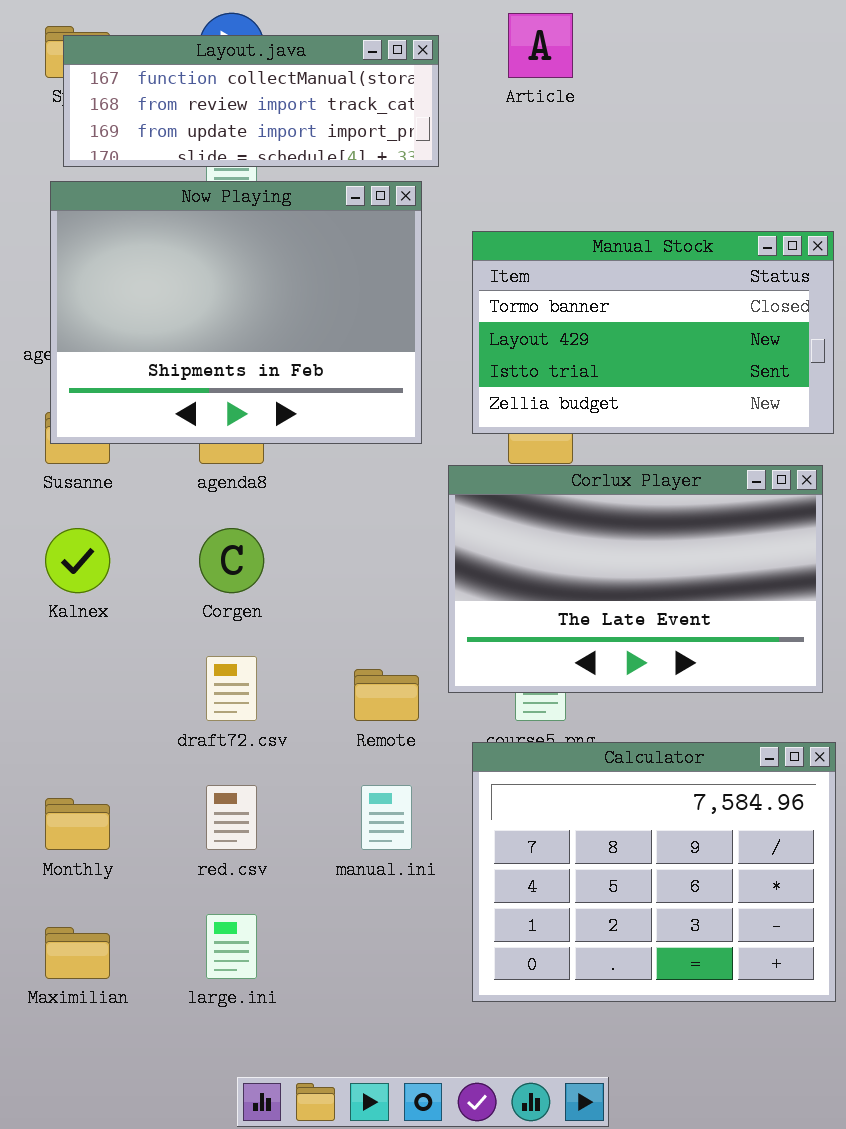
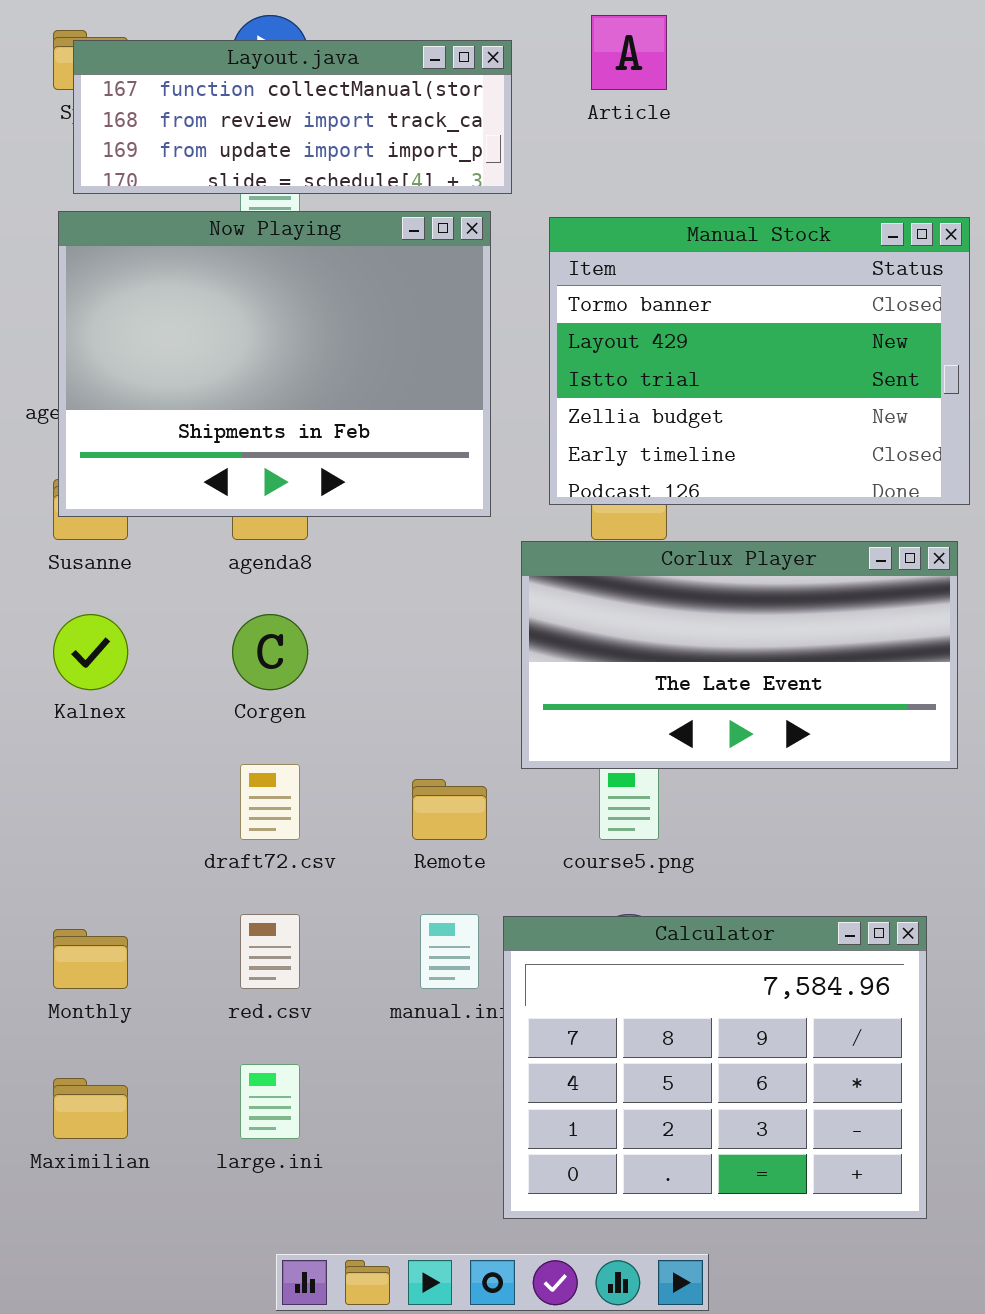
Manual Stock: [472,231,834,434] -> [549,217,970,505], resized
Corlux Player: [448,465,823,693] -> [521,541,958,769], resized
Calculator: [472,742,836,1002] -> [503,916,927,1219], moved

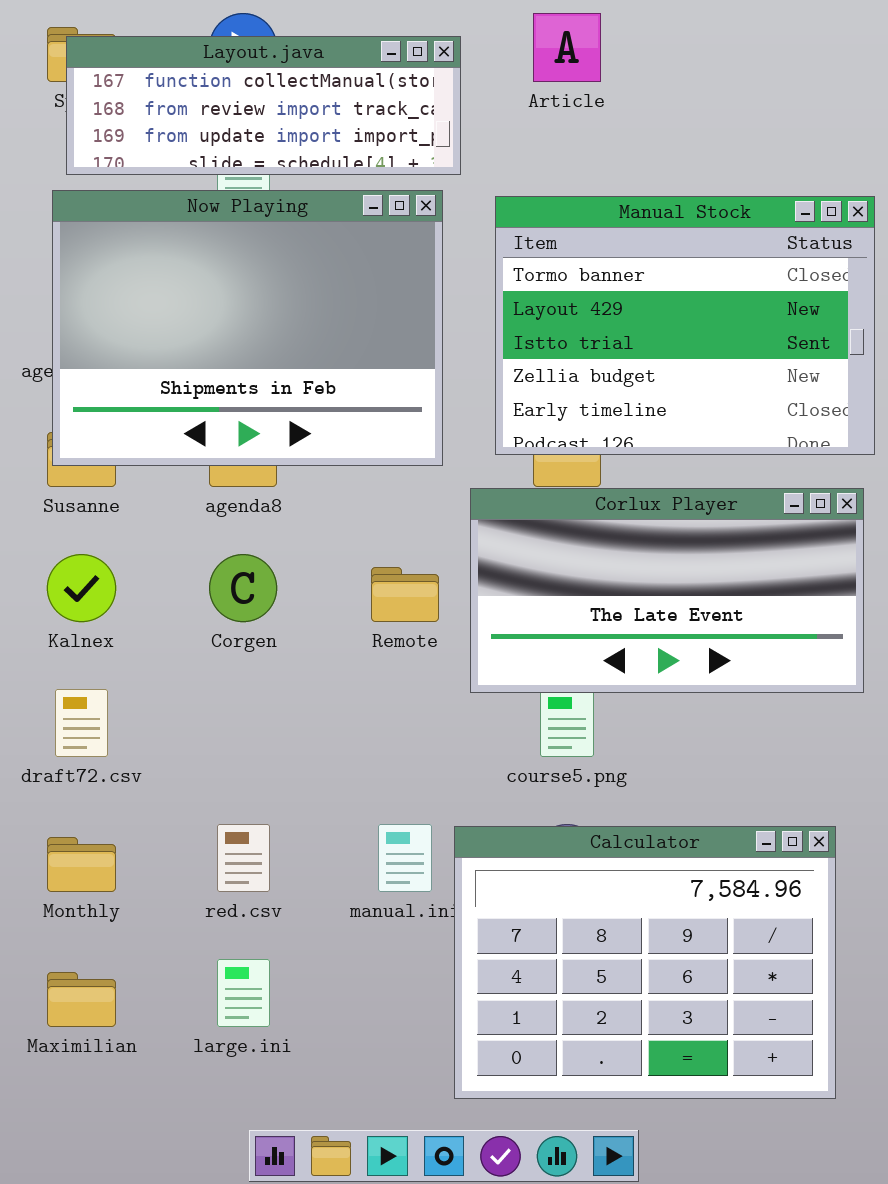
draft72.csv: [240,764,300,840] -> [55,689,108,757], moved
Remote: [412,779,487,840] -> [371,567,439,622], moved

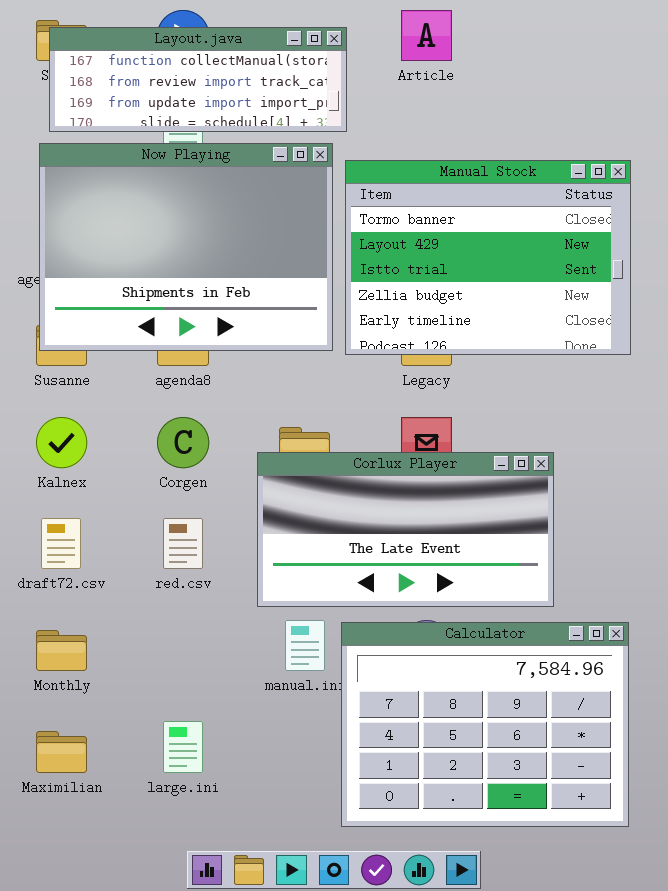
Manual Stock: [495,196,875,455] -> [345,160,631,355], moved
Corlux Player: [470,488,864,693] -> [257,452,554,607], moved
red.csv: [217,824,270,892] -> [163,518,203,569], moved

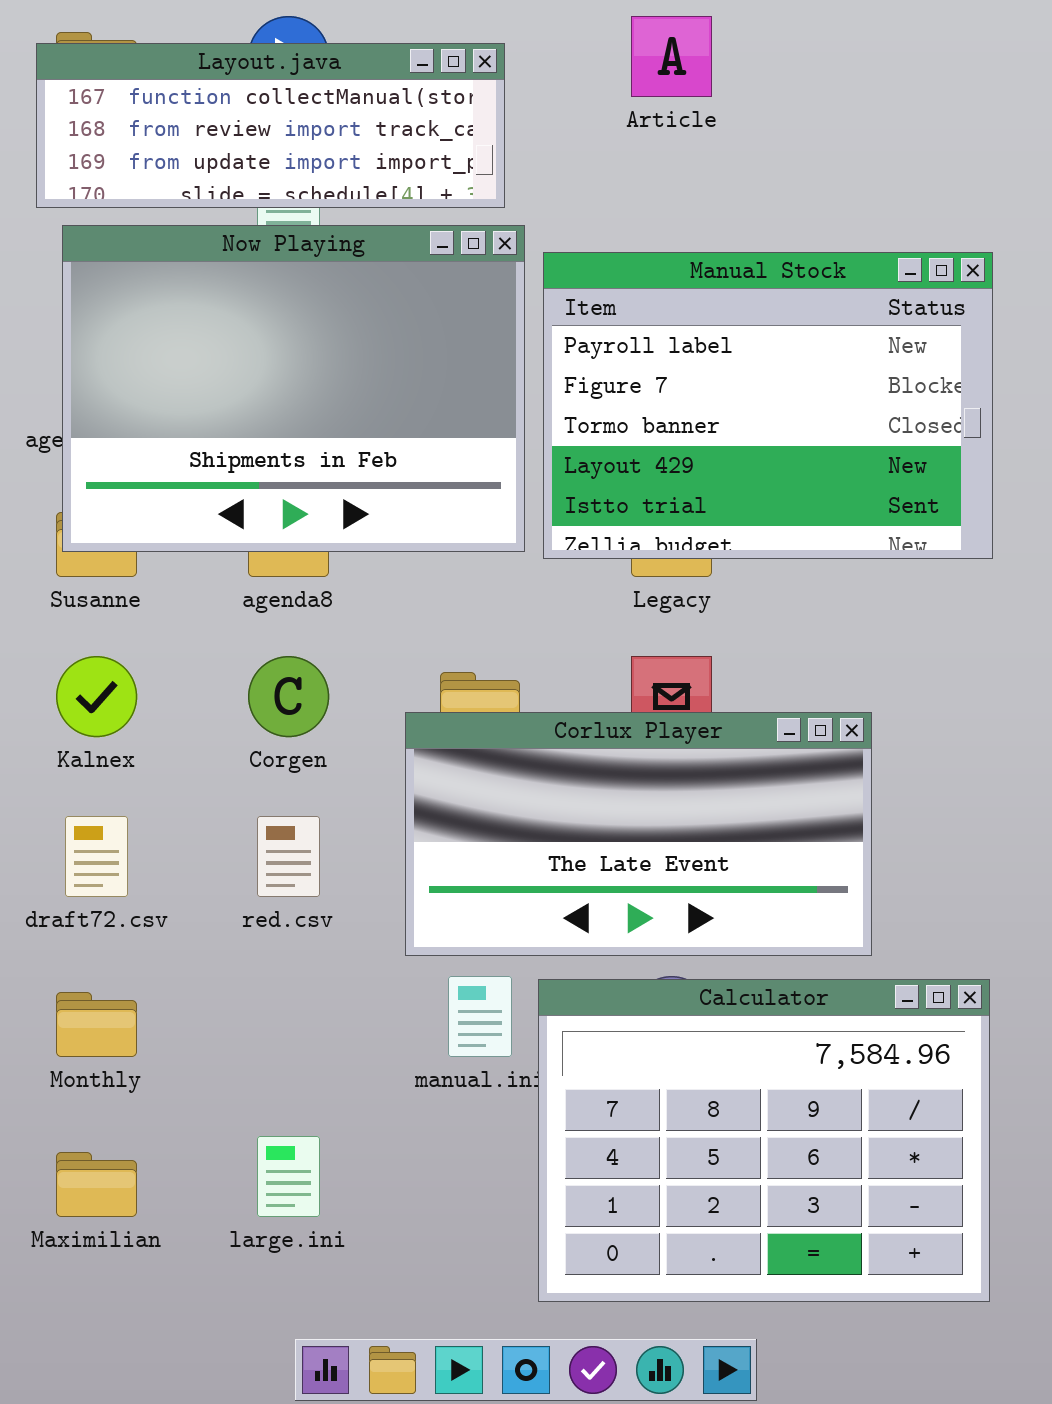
Layout.java: [49,27,347,132] -> [36,43,505,208], moved
Manual Stock: [345,160,631,355] -> [543,252,993,559], scrolled up 2 rows

